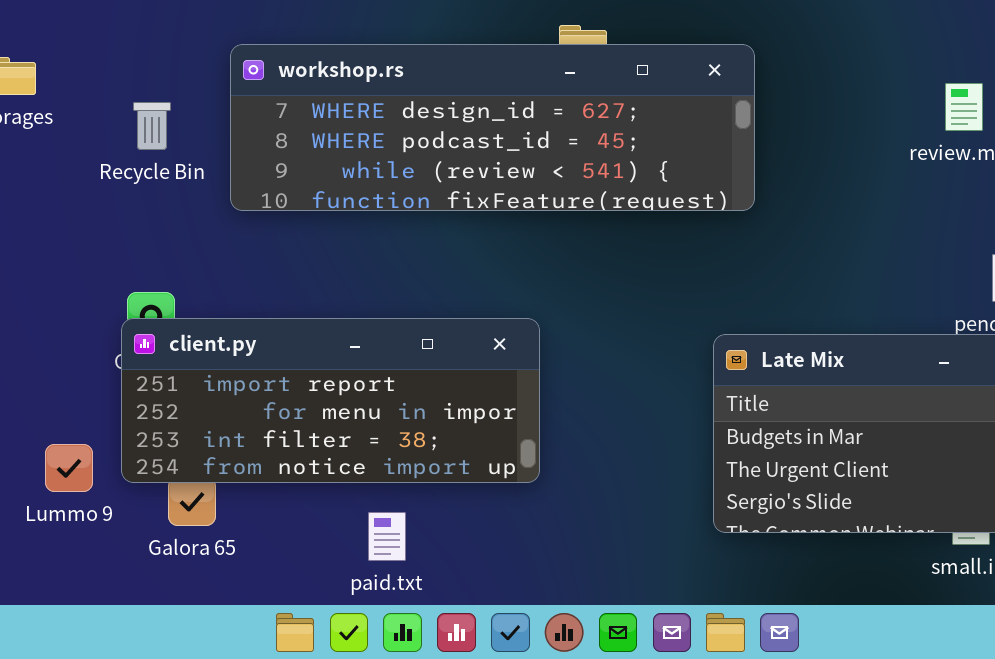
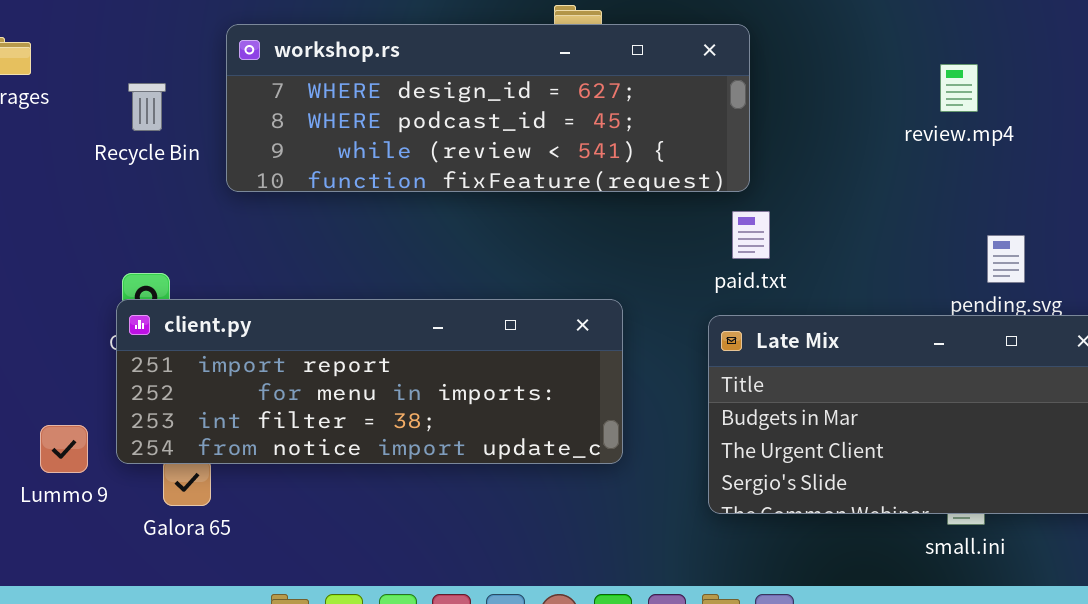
client.py: [121,318,540,483] -> [116,299,623,464], resized
paid.txt: [368,512,406,561] -> [732,211,770,259], moved

